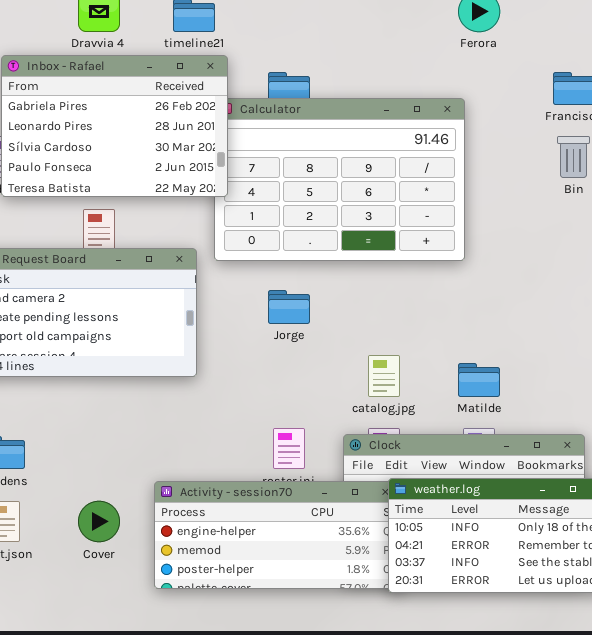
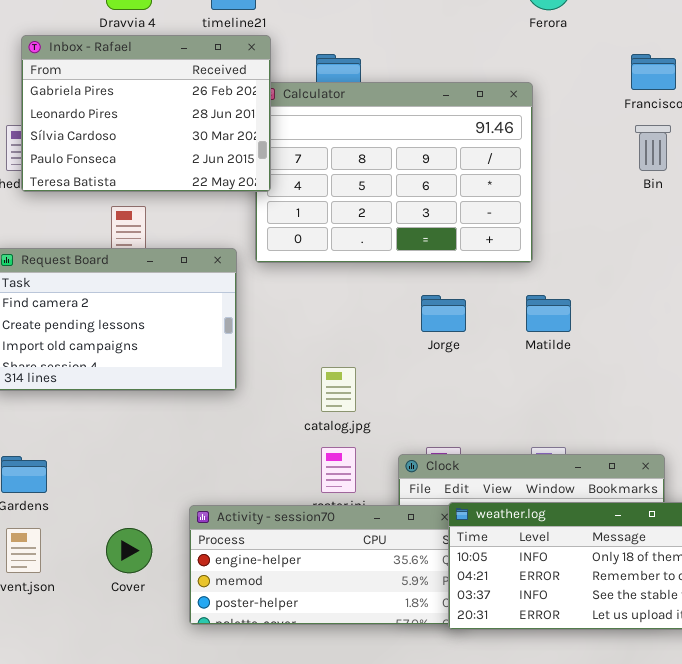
Jorge: [268,290,310,324] -> [421,295,466,332], moved
catalog.jpg: [368,355,400,397] -> [321,367,356,412], moved
Matilde: [458,363,500,397] -> [526,295,571,332], moved

